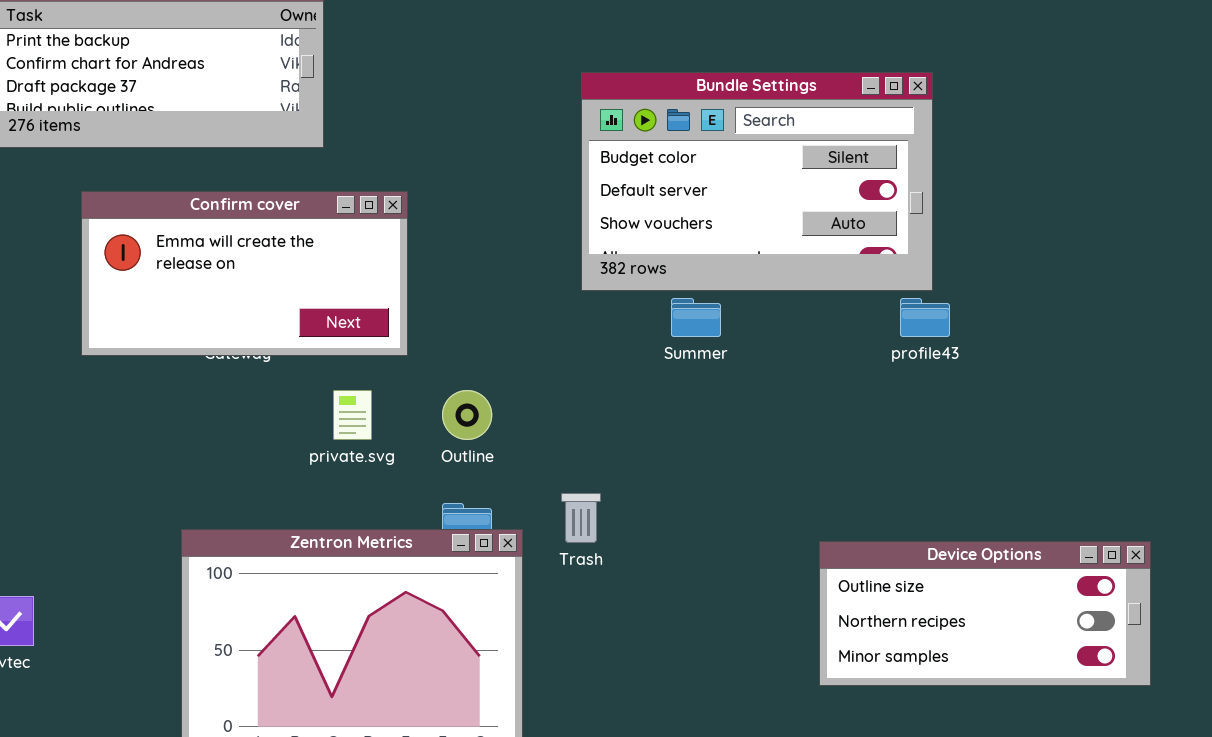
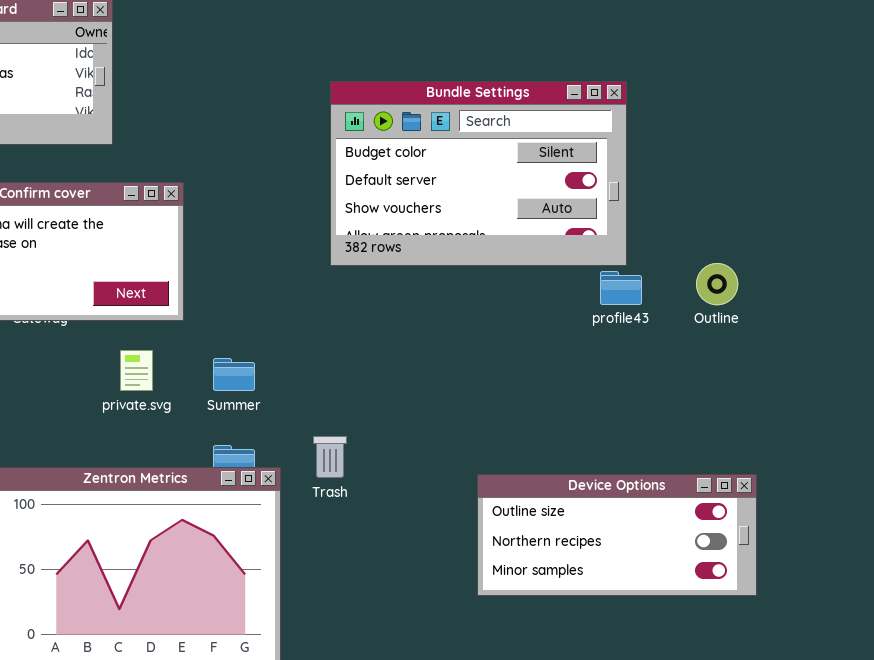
Summer: [671,298,721,337] -> [213,358,255,391], moved
Outline: [442,390,492,440] -> [696,263,738,305], moved
Device Options: [819,541,1151,686] -> [477,474,757,596], moved

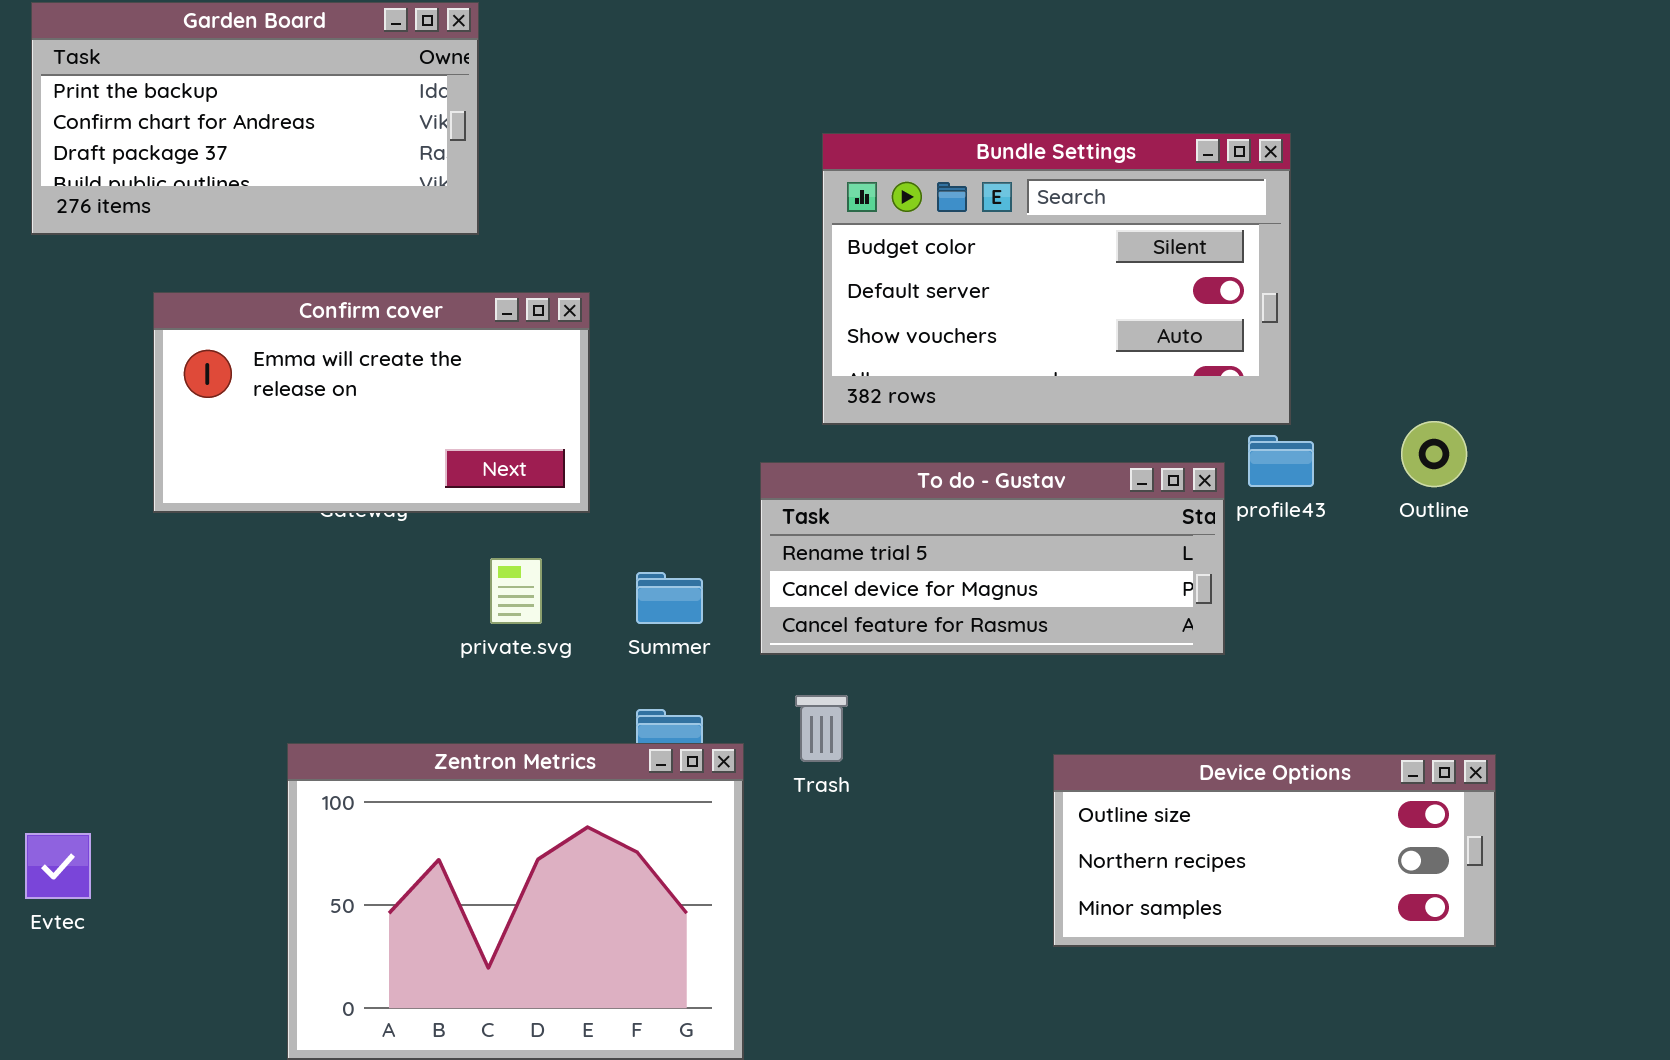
To do - Gustav: none -> [760,462,1225,655], opened

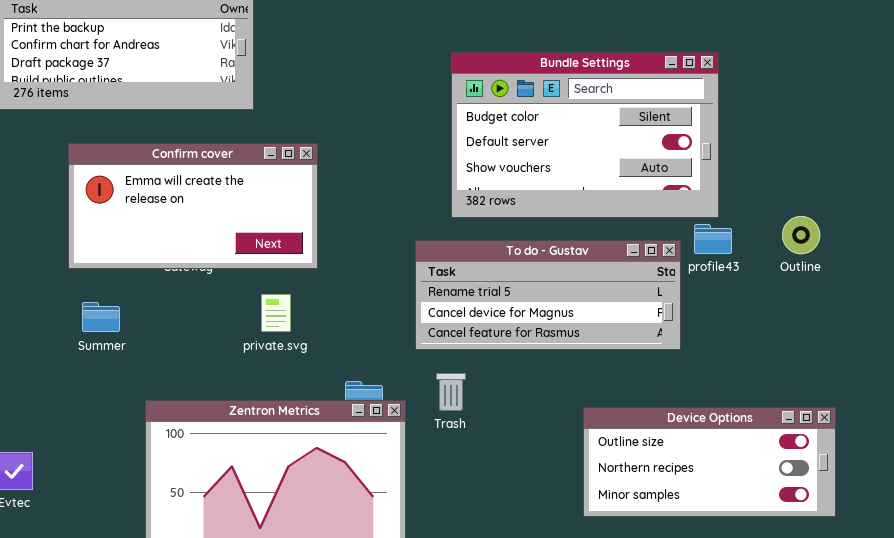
Summer: [636,572,703,624] -> [82,302,120,332], moved

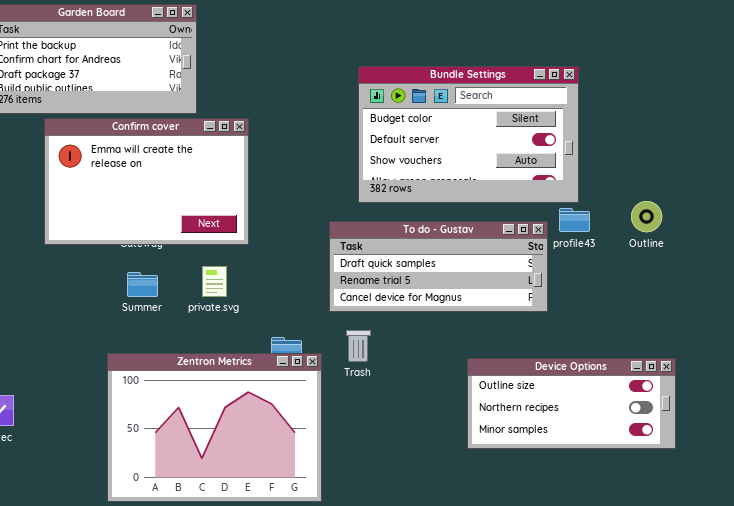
Confirm cover: [68,143,318,269] -> [44,118,249,245], resized
To do - Gustav: [415,240,681,350] -> [329,221,548,312], scrolled up 1 row
Summer: [82,302,120,332] -> [127,272,158,297], moved

